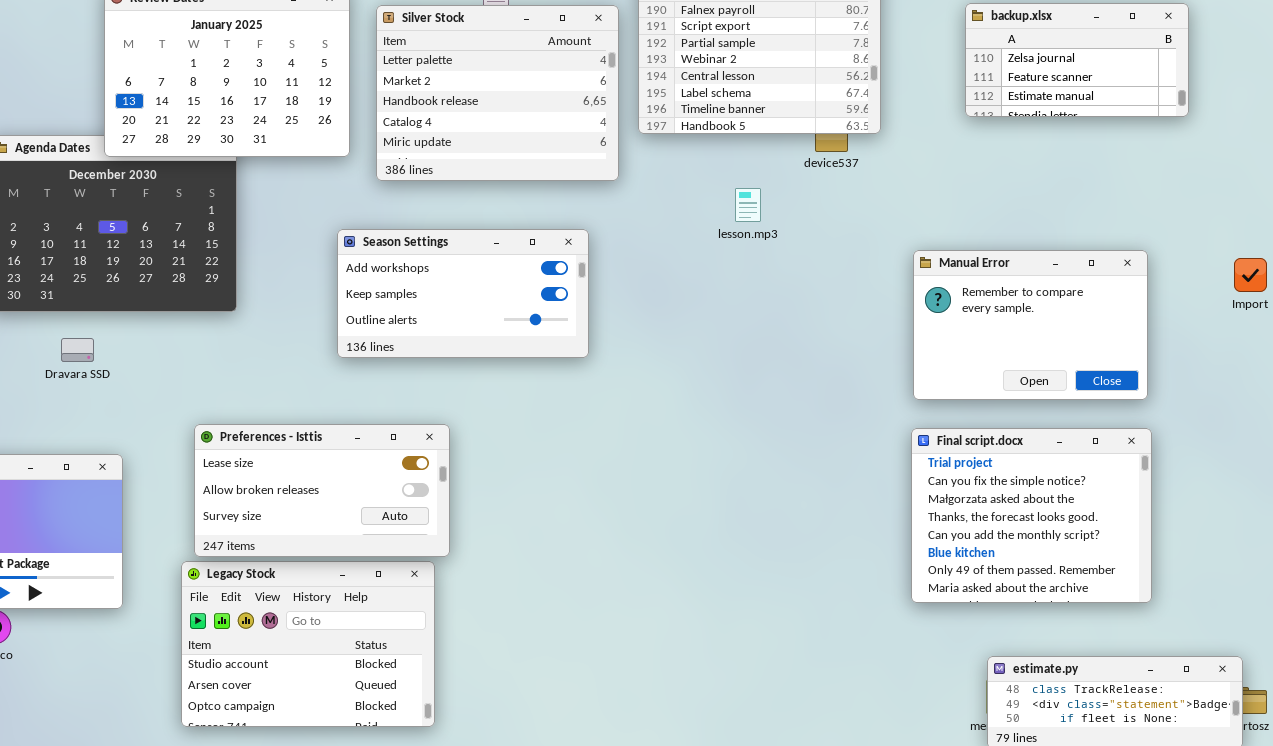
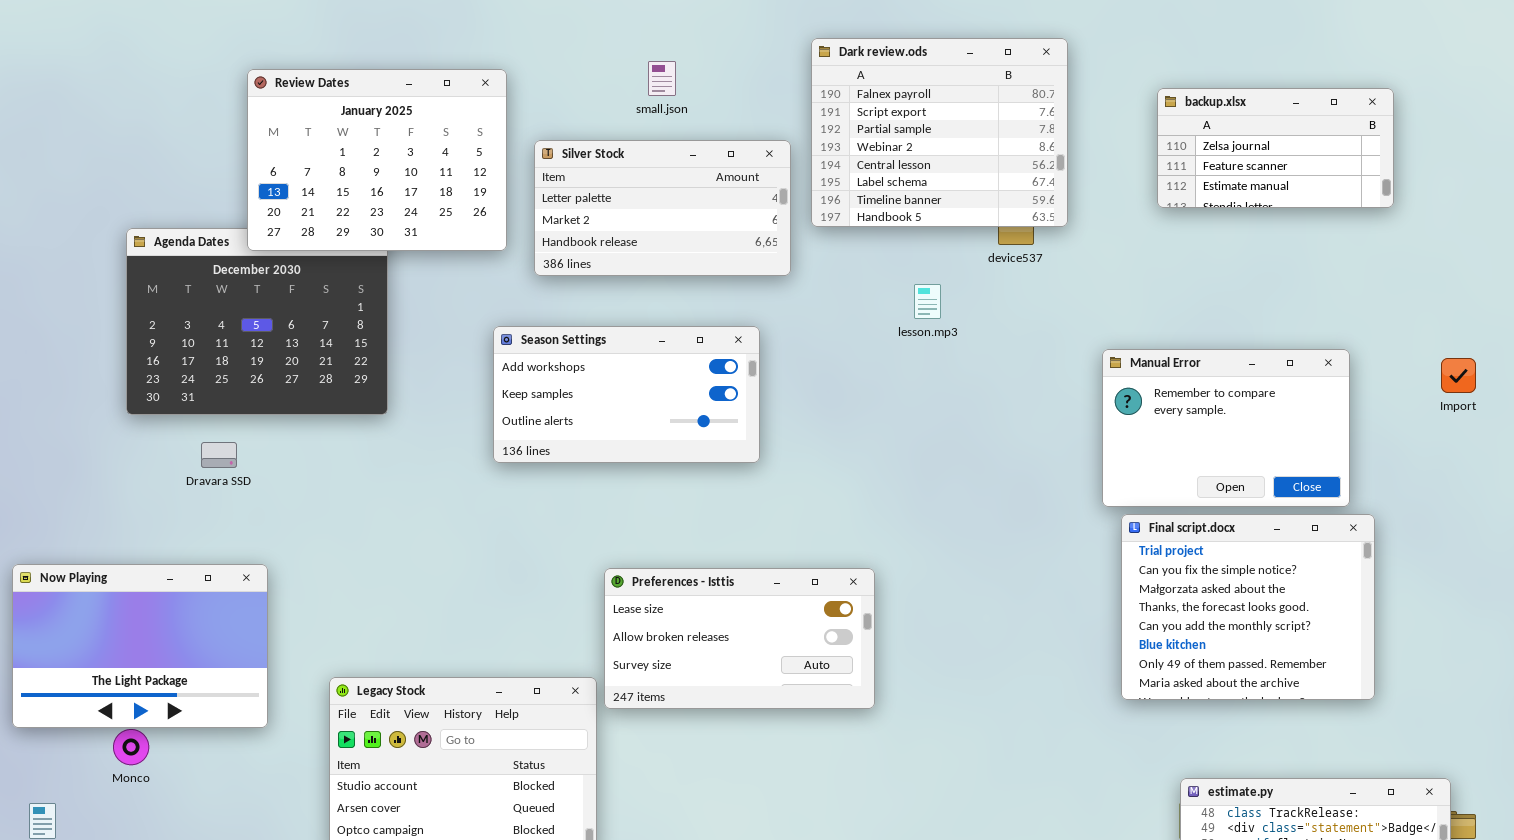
Silver Stock: [376,5,619,181] -> [534,140,791,276], resized
Preferences - Isttis: [194,424,450,557] -> [604,568,875,709], moved
Final script.docx: [911,428,1152,603] -> [1121,514,1375,700], moved

